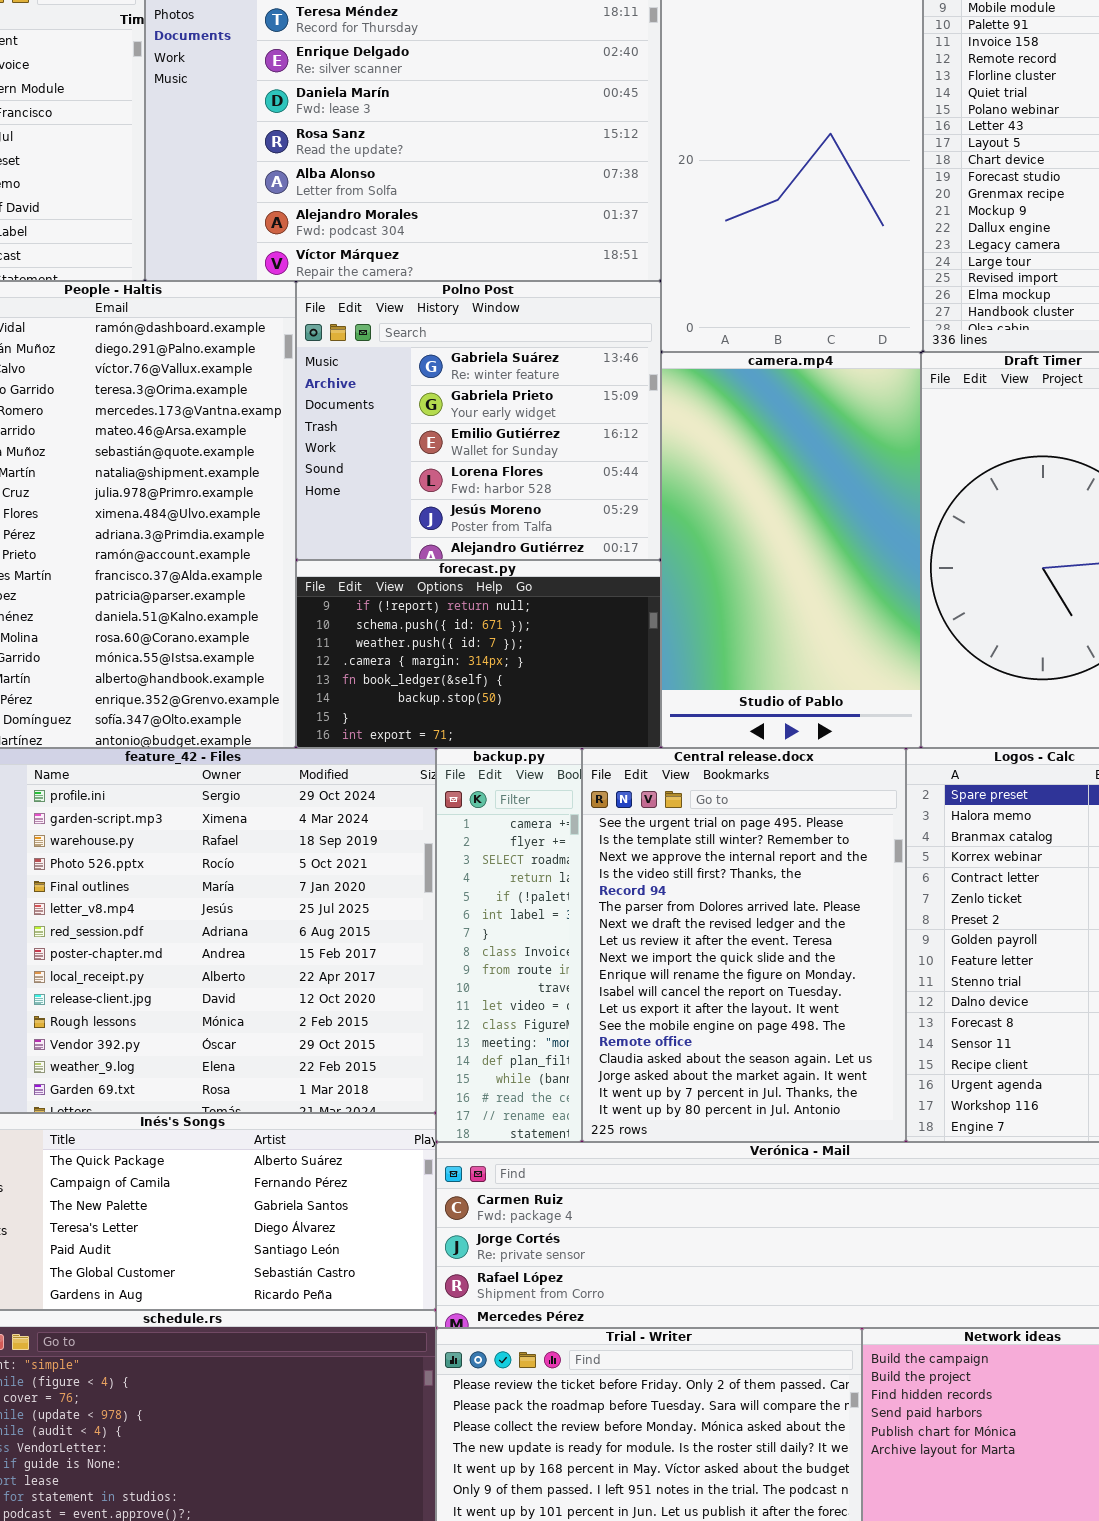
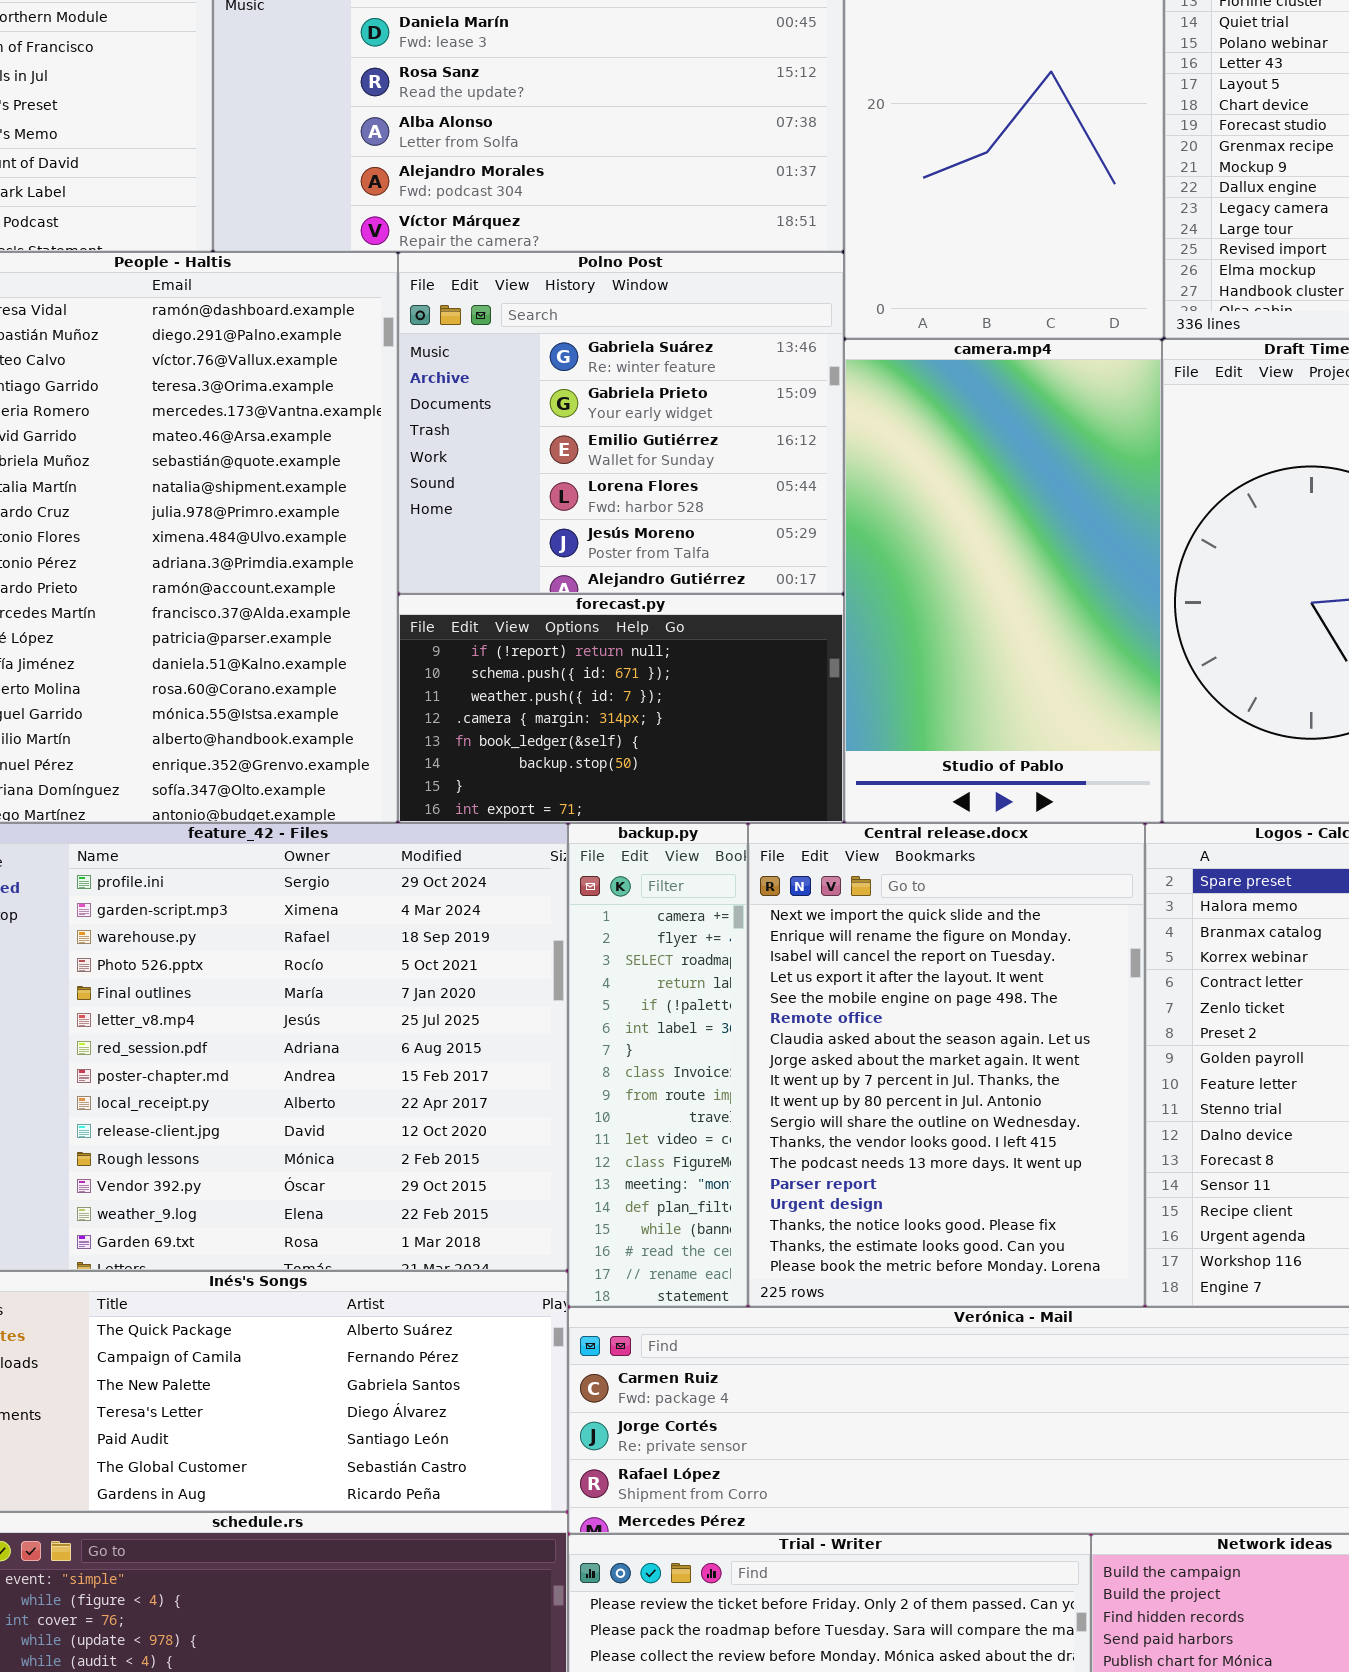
Central release.docx: [582,748,906,1142] -> [748,823,1145,1307], scrolled down 8 rows

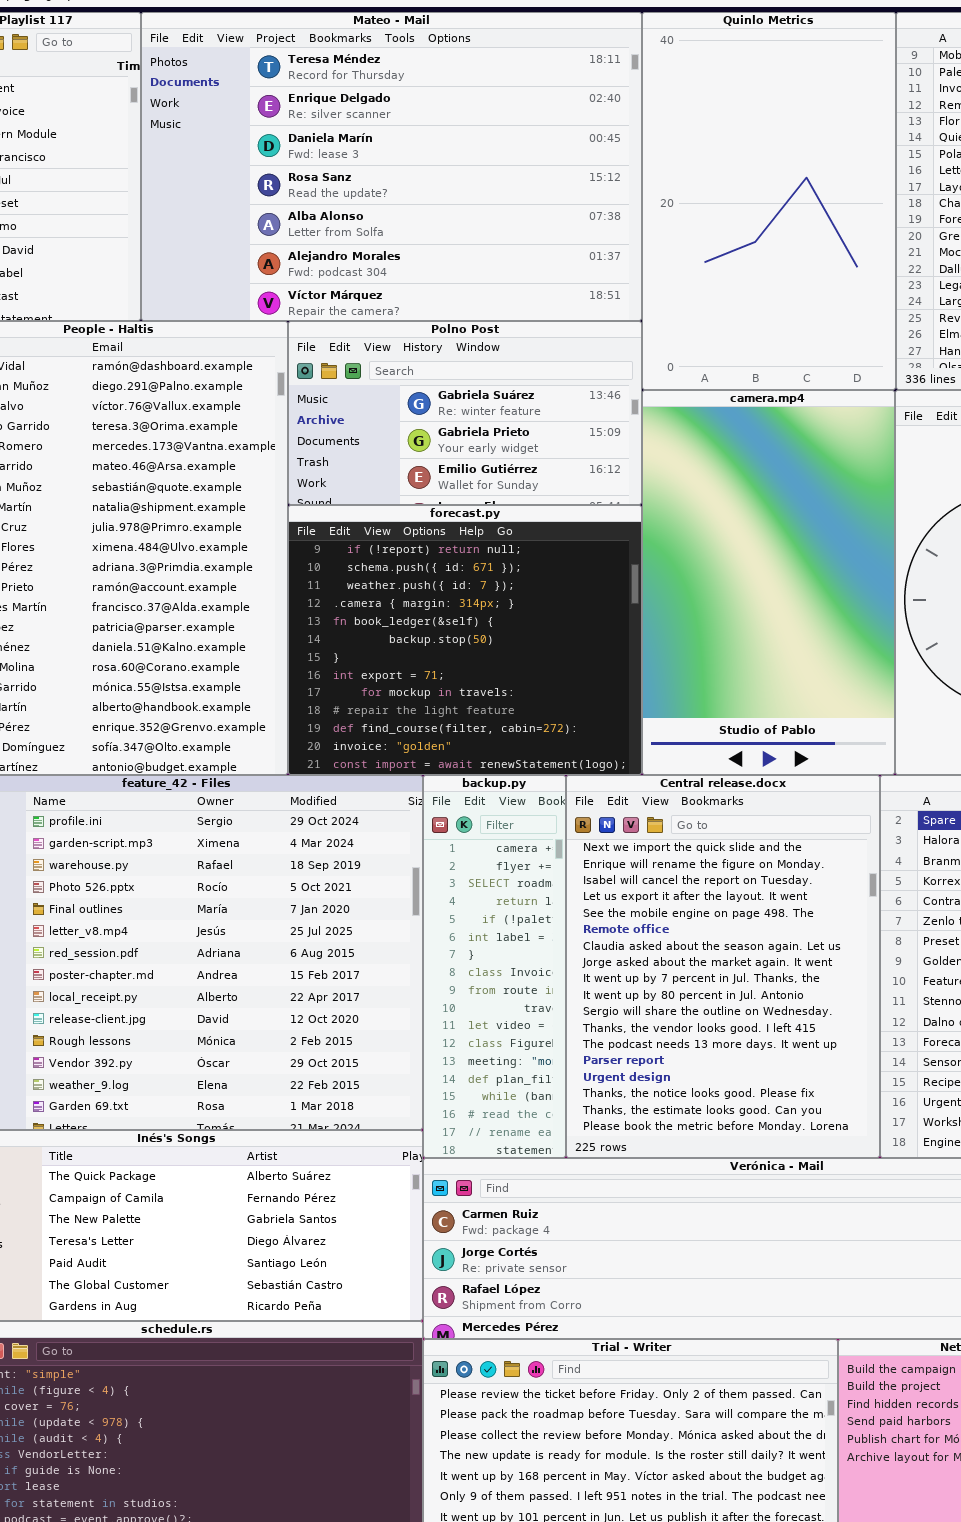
Polno Post: [398,252,844,594] -> [288,321,642,505], resized
forecast.py: [398,594,844,823] -> [288,505,642,775], resized

